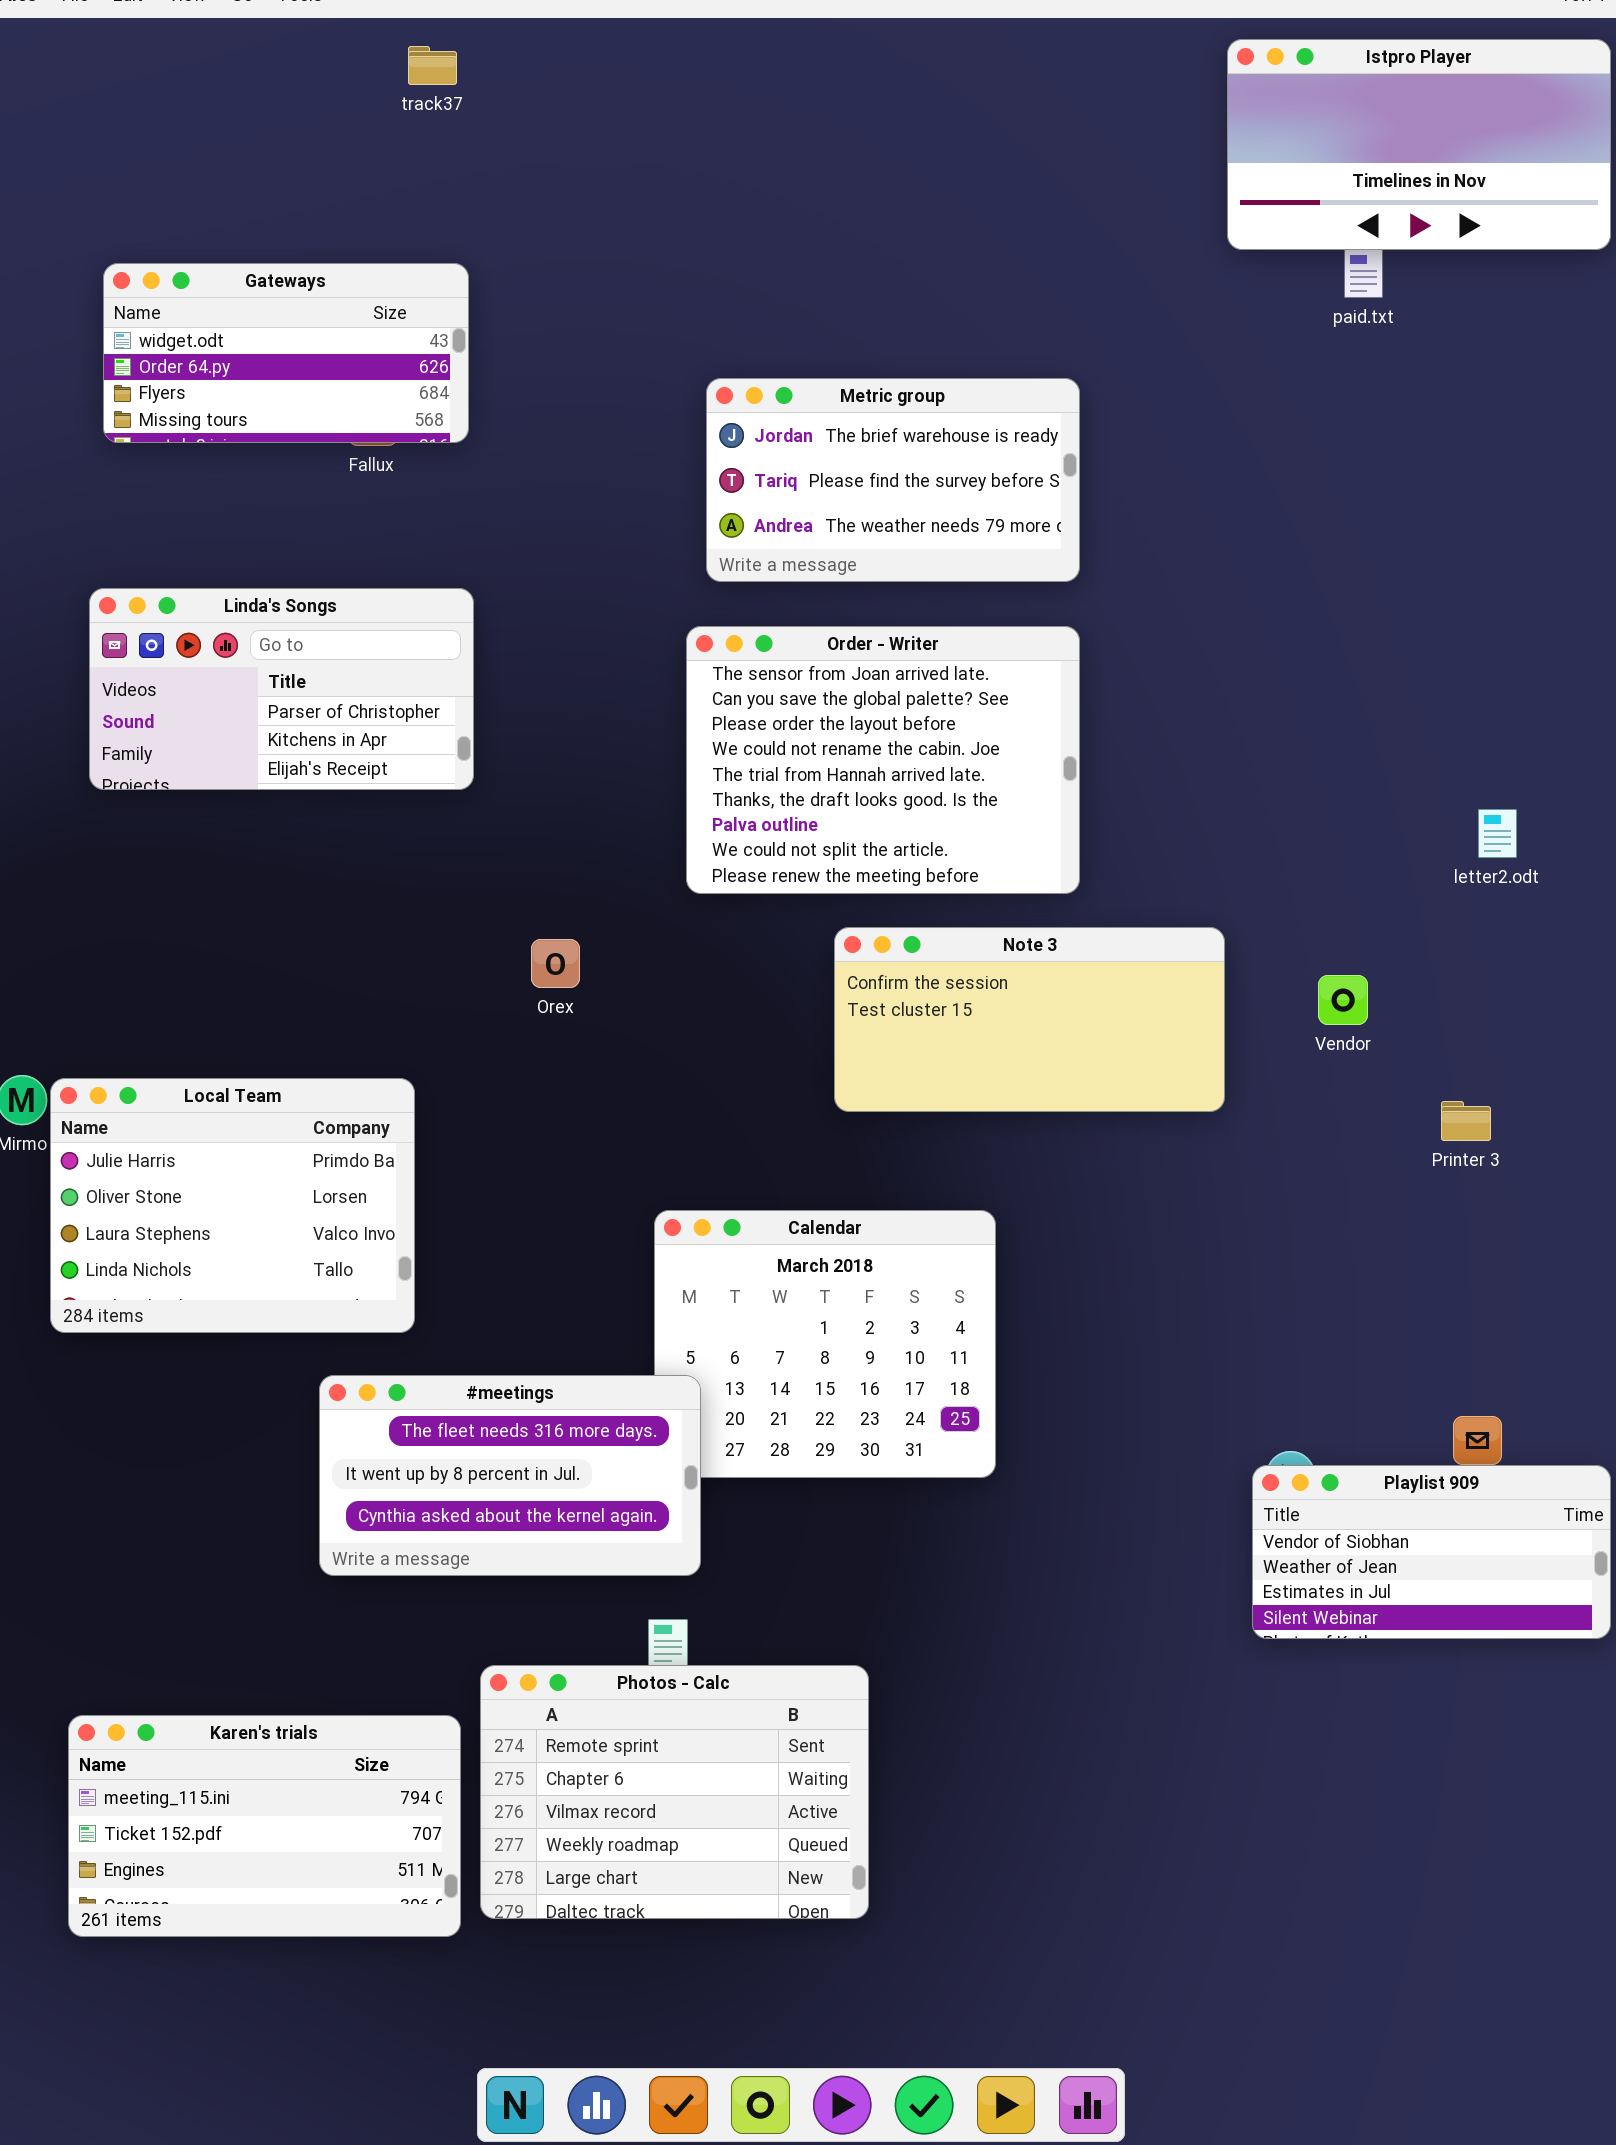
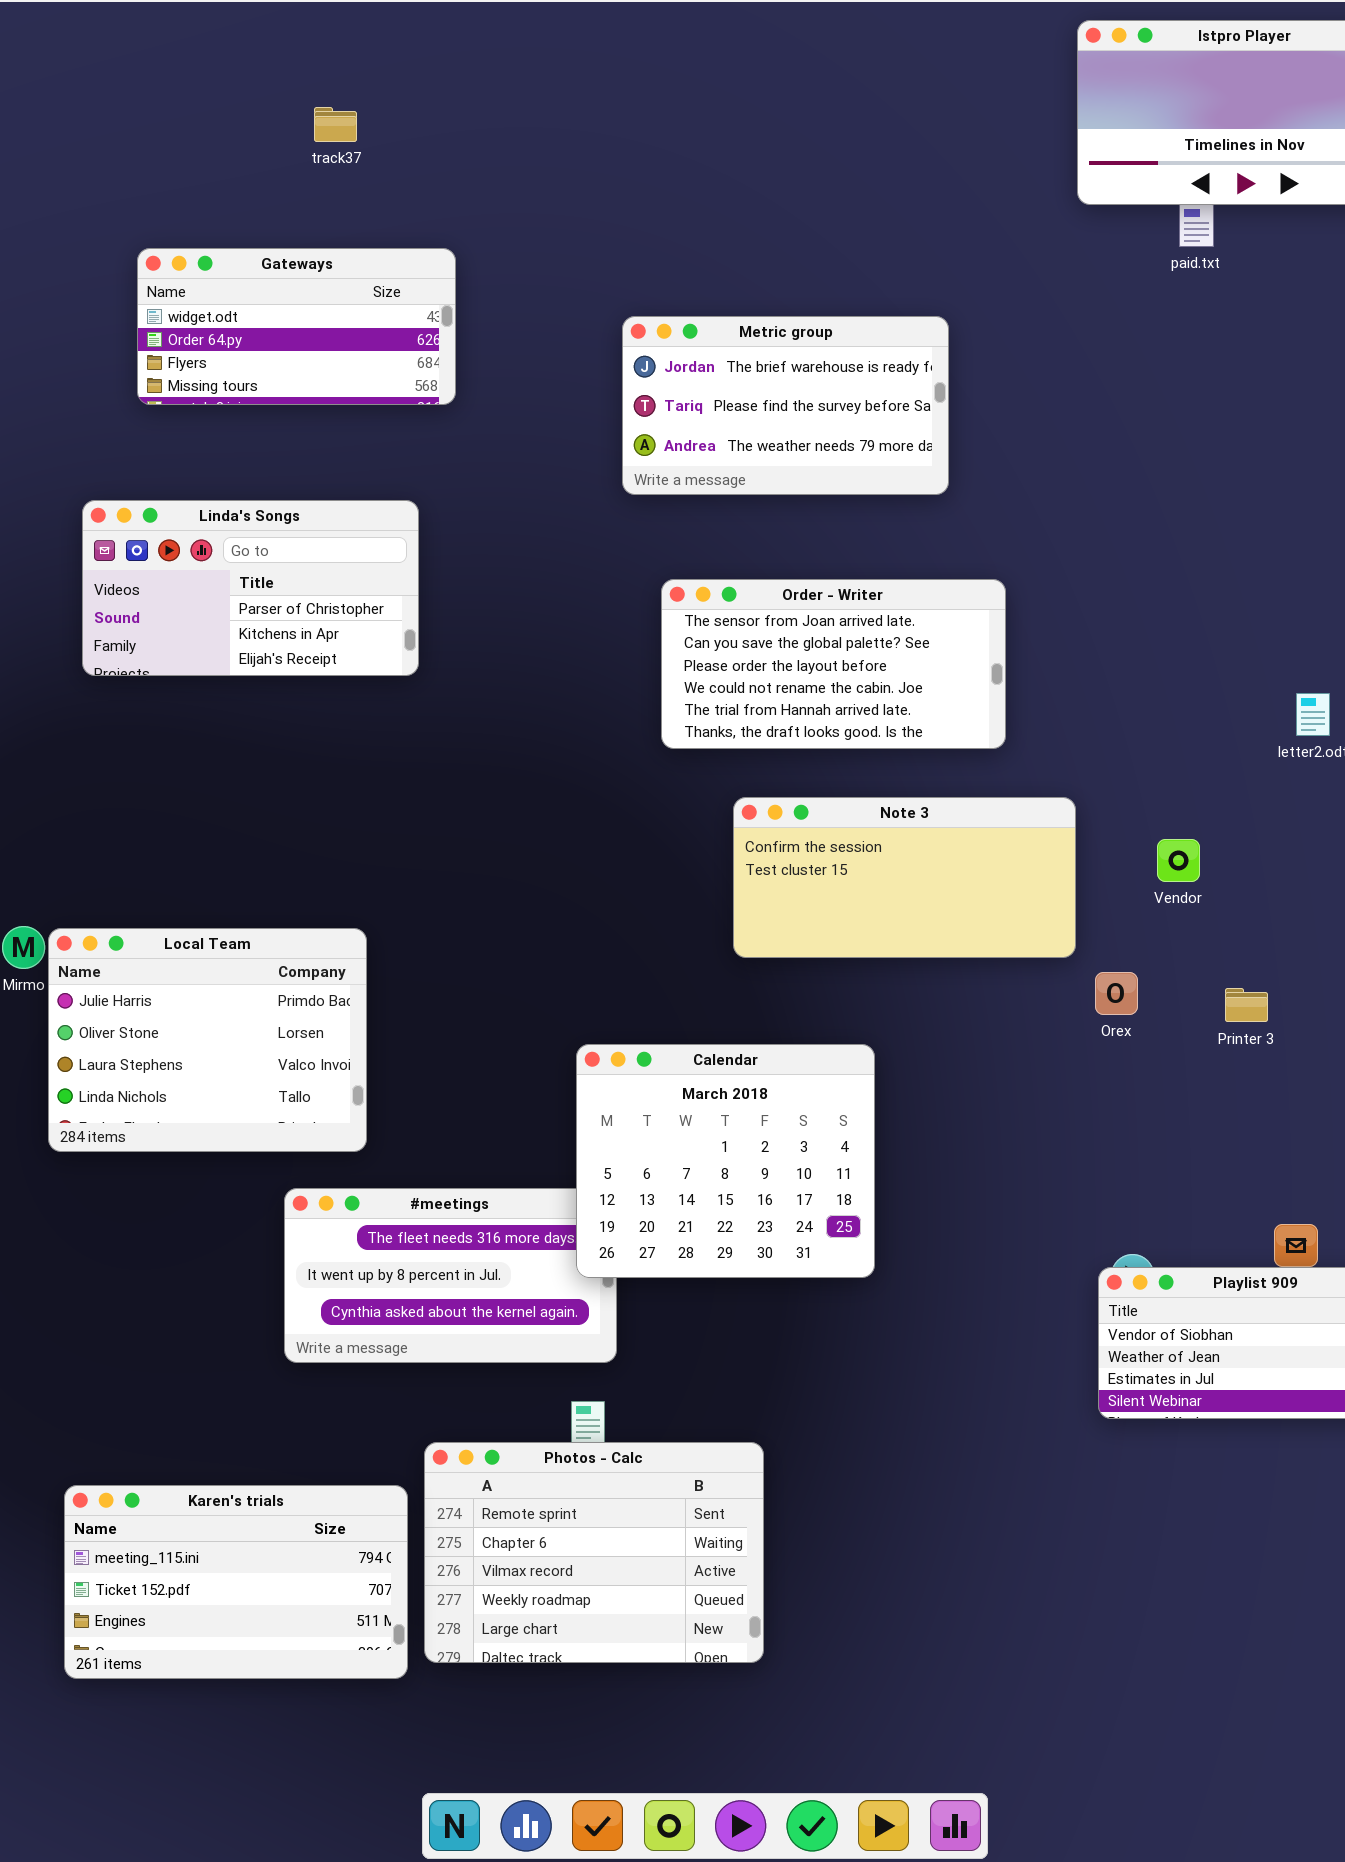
track37: [408,46,457,85] -> [314,107,357,142], moved
Gateways: [103,263,469,443] -> [137,248,456,405], moved
Order - Writer: [686,626,1080,894] -> [661,579,1006,749], moved, resized
Orex: [531,939,580,988] -> [1095,972,1138,1015], moved
Printer 3: [1441,1101,1491,1141] -> [1225,988,1268,1022], moved
Calendar: [654,1210,996,1478] -> [576,1044,875,1278], raised

